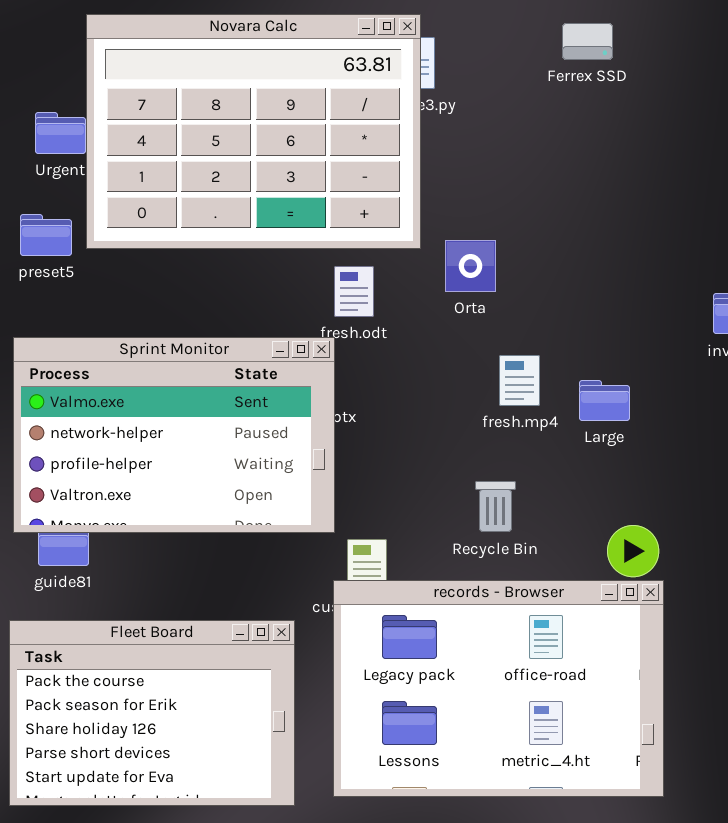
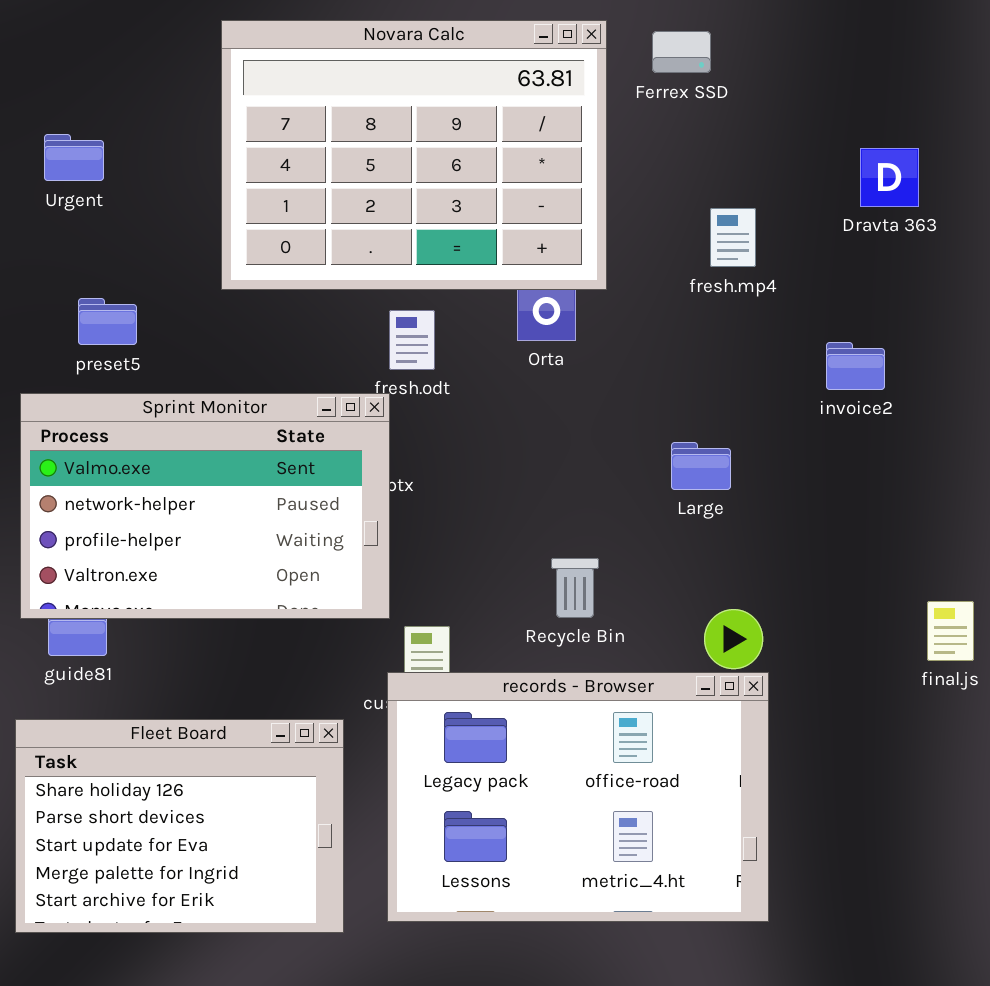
Novara Calc: [86,14,421,249] -> [221,20,607,290], moved
preset5: [20,214,72,256] -> [78,298,137,345], moved
fresh.mp4: [499,355,540,406] -> [710,208,756,267], moved
Fleet Board: [9,620,295,806] -> [15,719,344,933], scrolled down 2 rows

